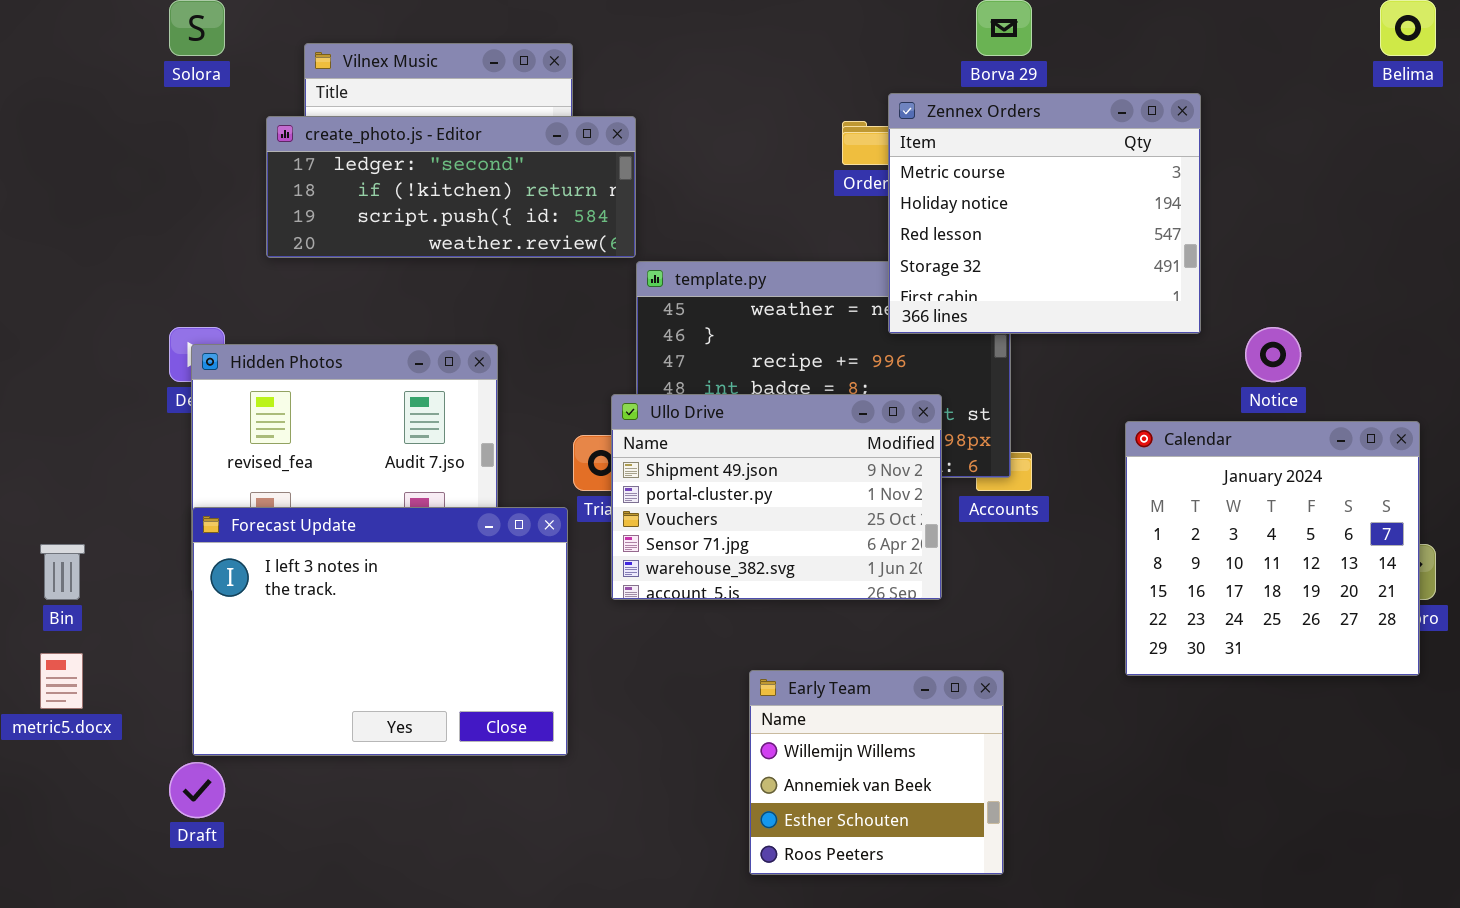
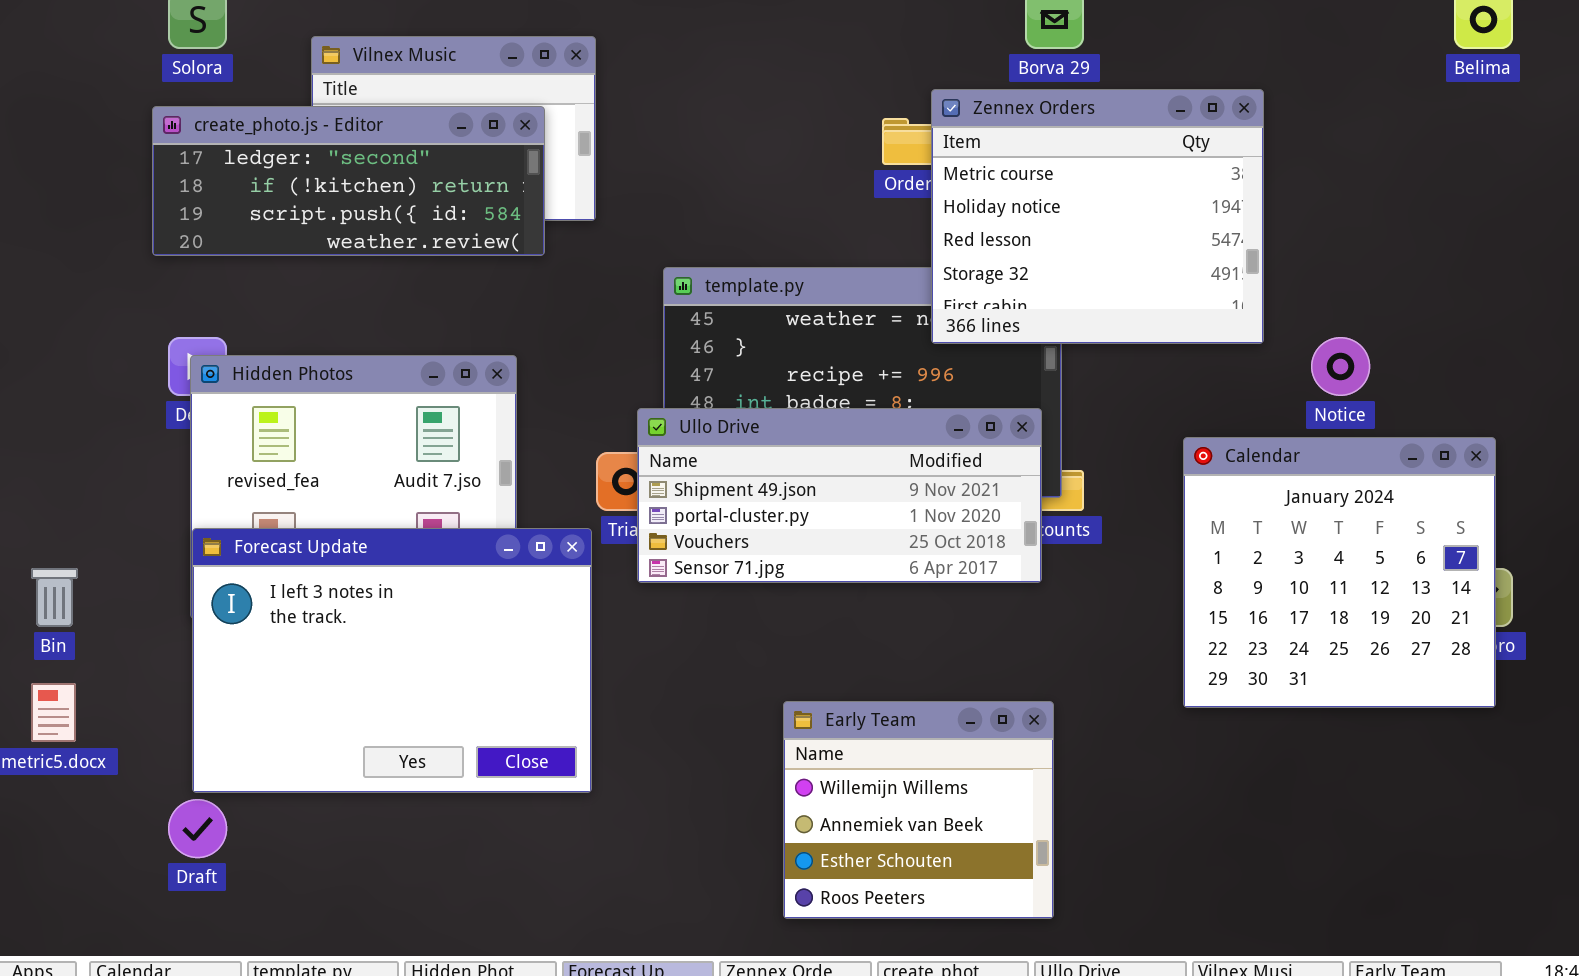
create_photo.js - Editor: [266,116,636,258] -> [152,106,545,256], moved
Ullo Drive: [611,394,942,600] -> [637,408,1042,583], resized

